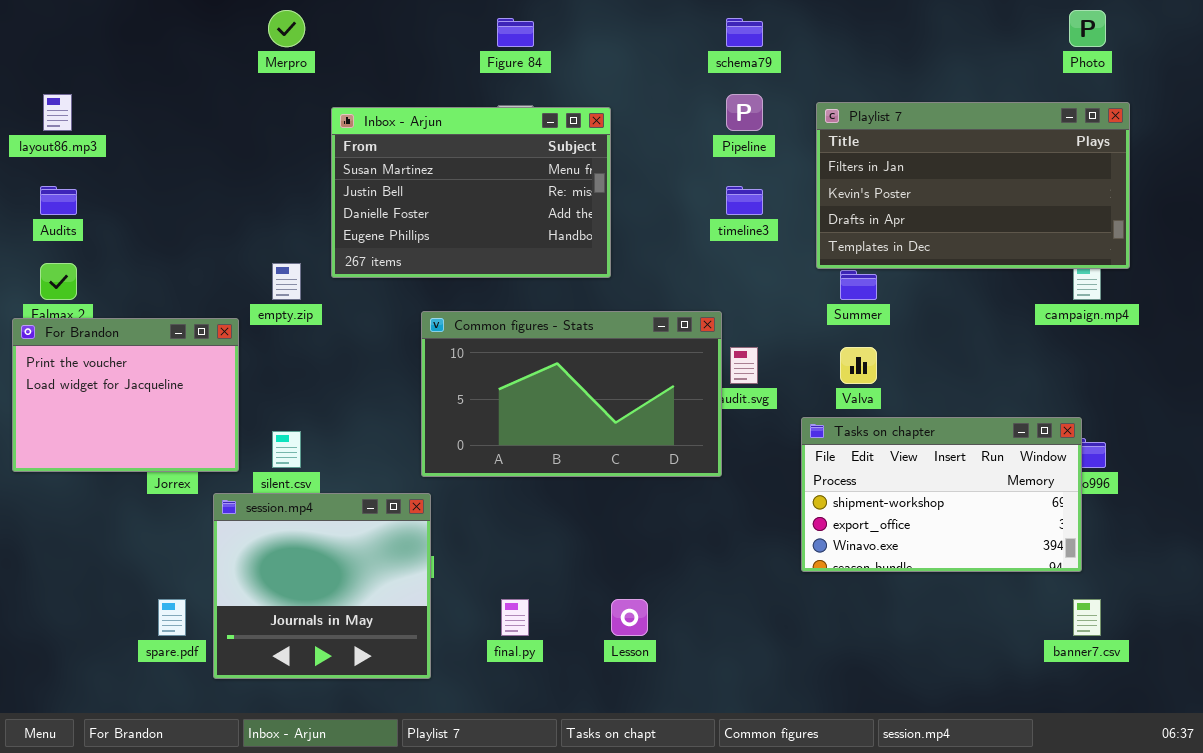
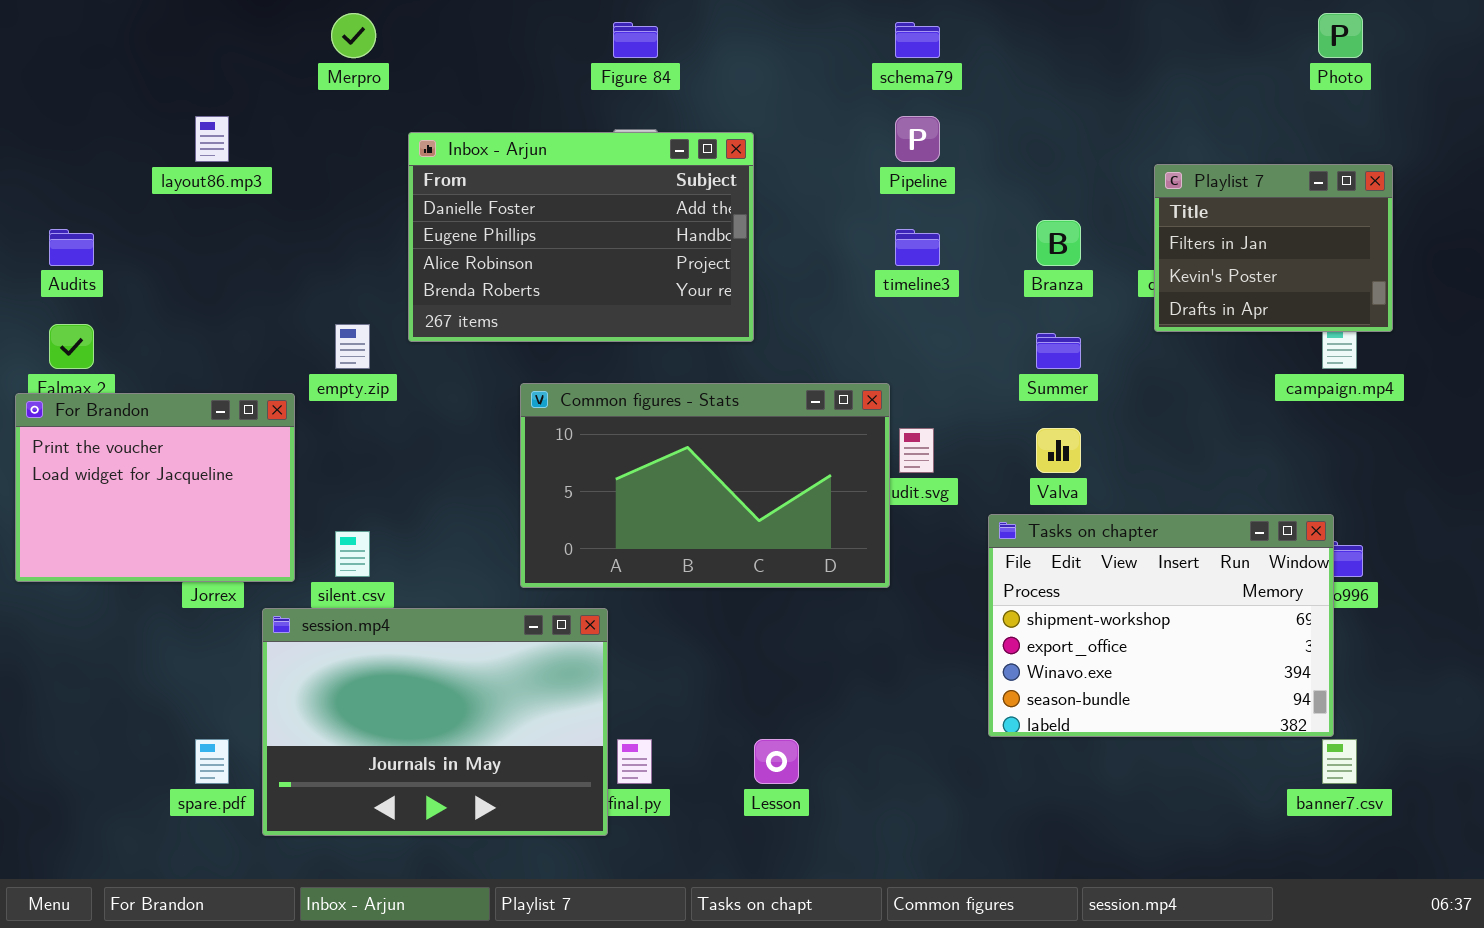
layout86.mp3: [43,94,72,131] -> [195,116,229,162], moved
Playlist 7: [816,102,1130,269] -> [1154,164,1393,332], resized
Inbox - Arjun: [331,107,611,278] -> [408,132,754,342], scrolled down 2 rows
Tasks on chapter: [801,417,1082,572] -> [988,514,1334,737], resized
session.mp4: [213,493,431,679] -> [262,608,608,836], resized

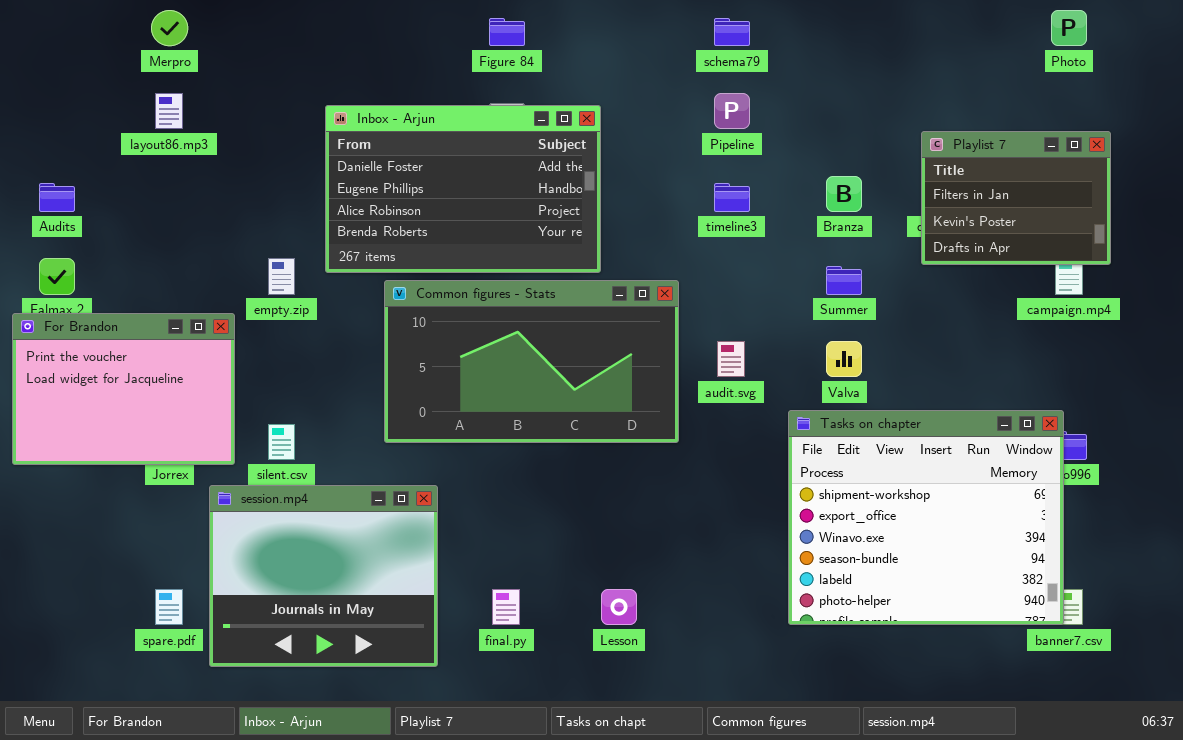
Merpro: [331,13,376,58] -> [151,10,188,46], moved
Common figures - Stats: [520,383,890,588] -> [384,280,679,443], moved
Tasks on chapter: [988,514,1334,737] -> [788,410,1064,625], resized
session.mp4: [262,608,608,836] -> [209,485,438,667], resized

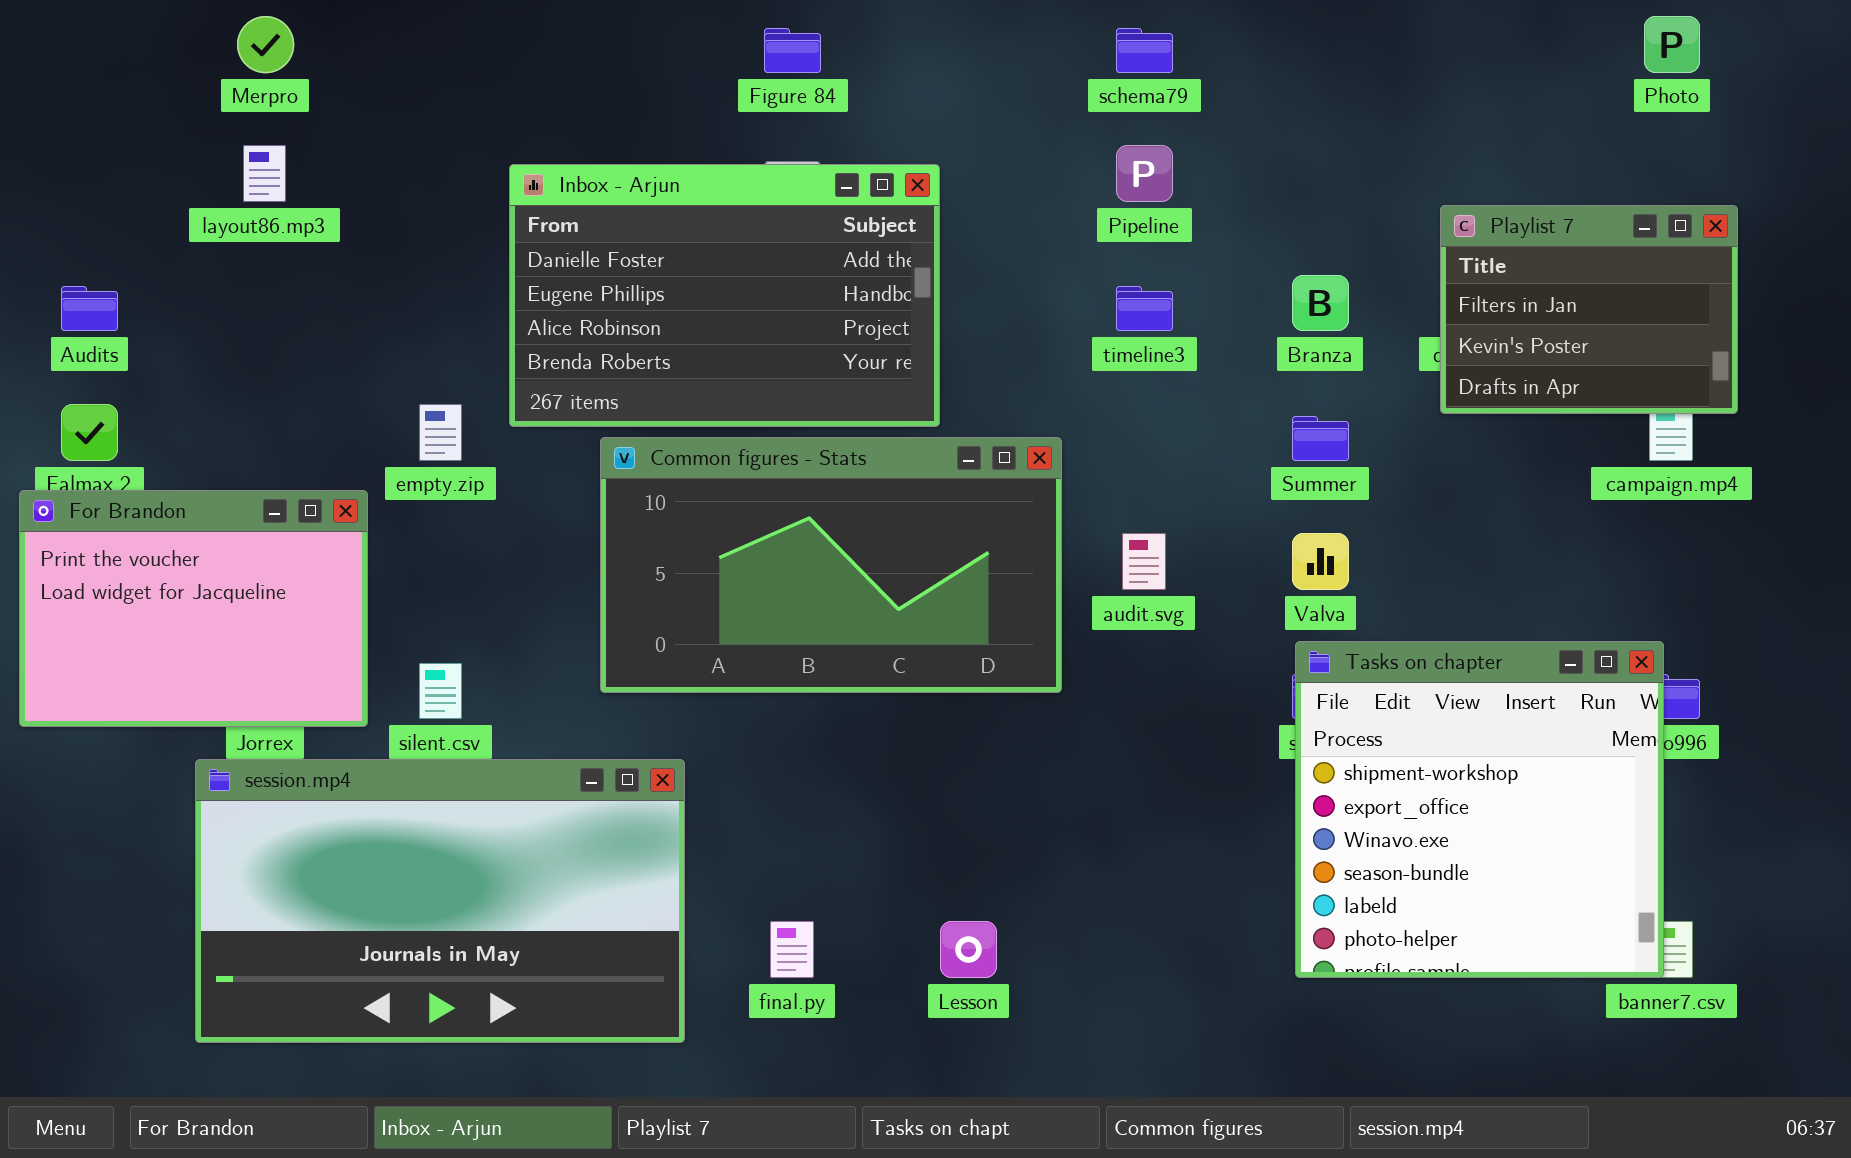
Tasks on chapter: [788,410,1064,625] -> [1295,641,1664,978], resized
session.mp4: [209,485,438,667] -> [195,759,685,1043], resized

